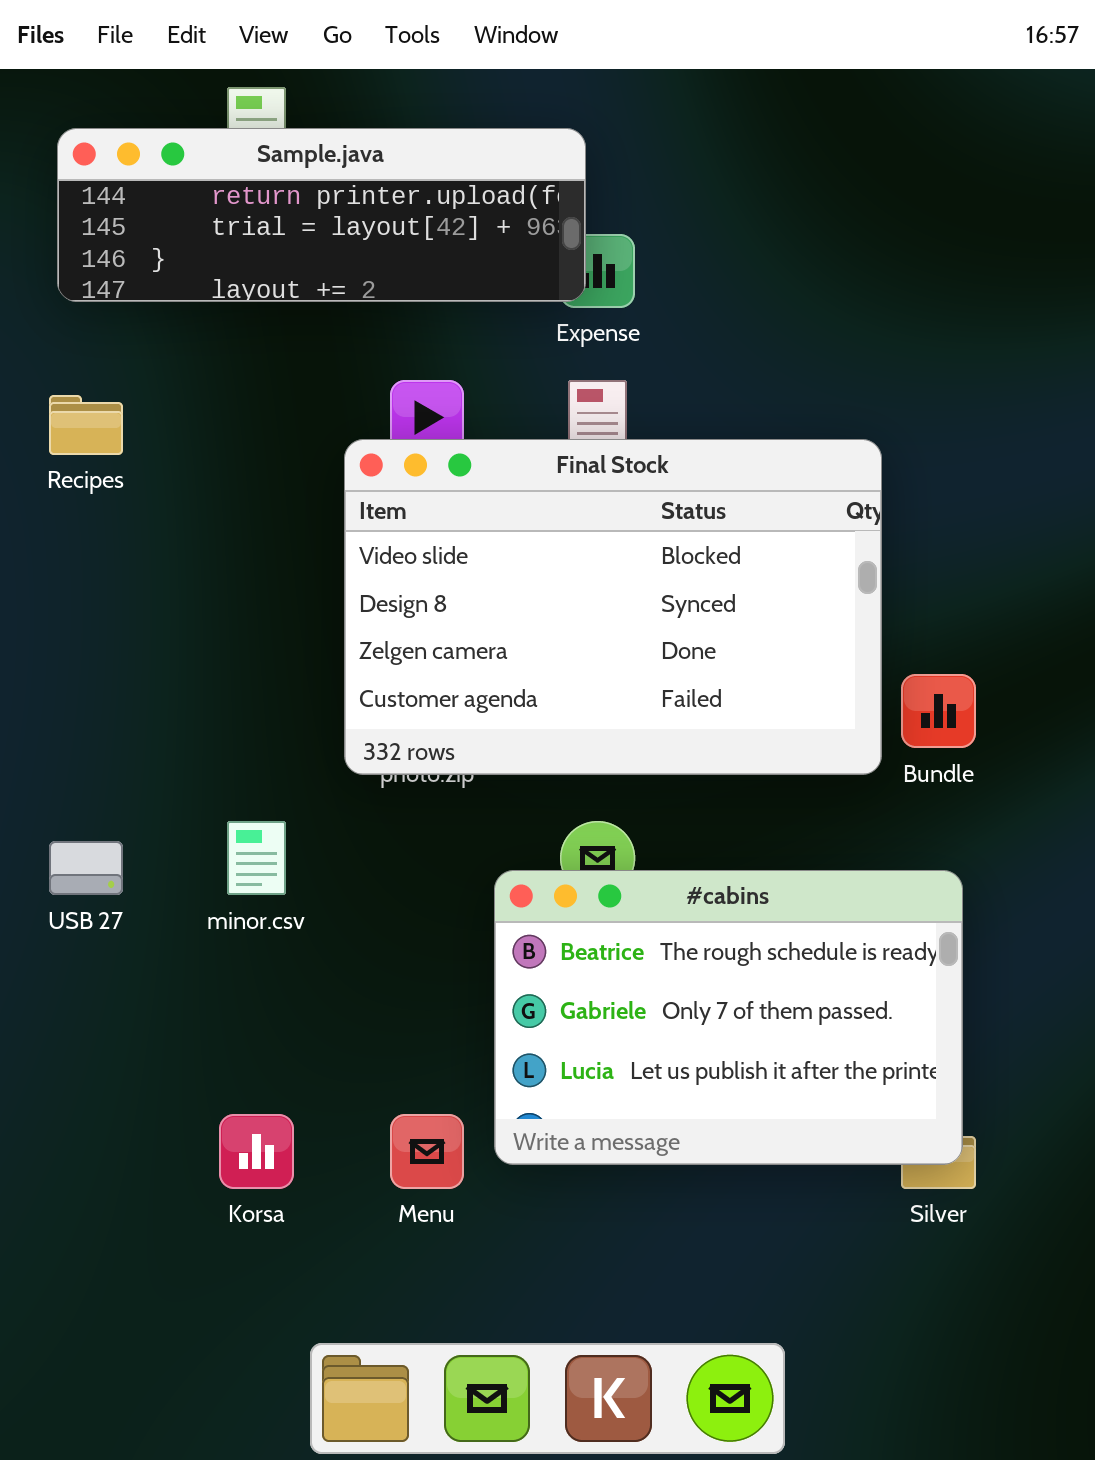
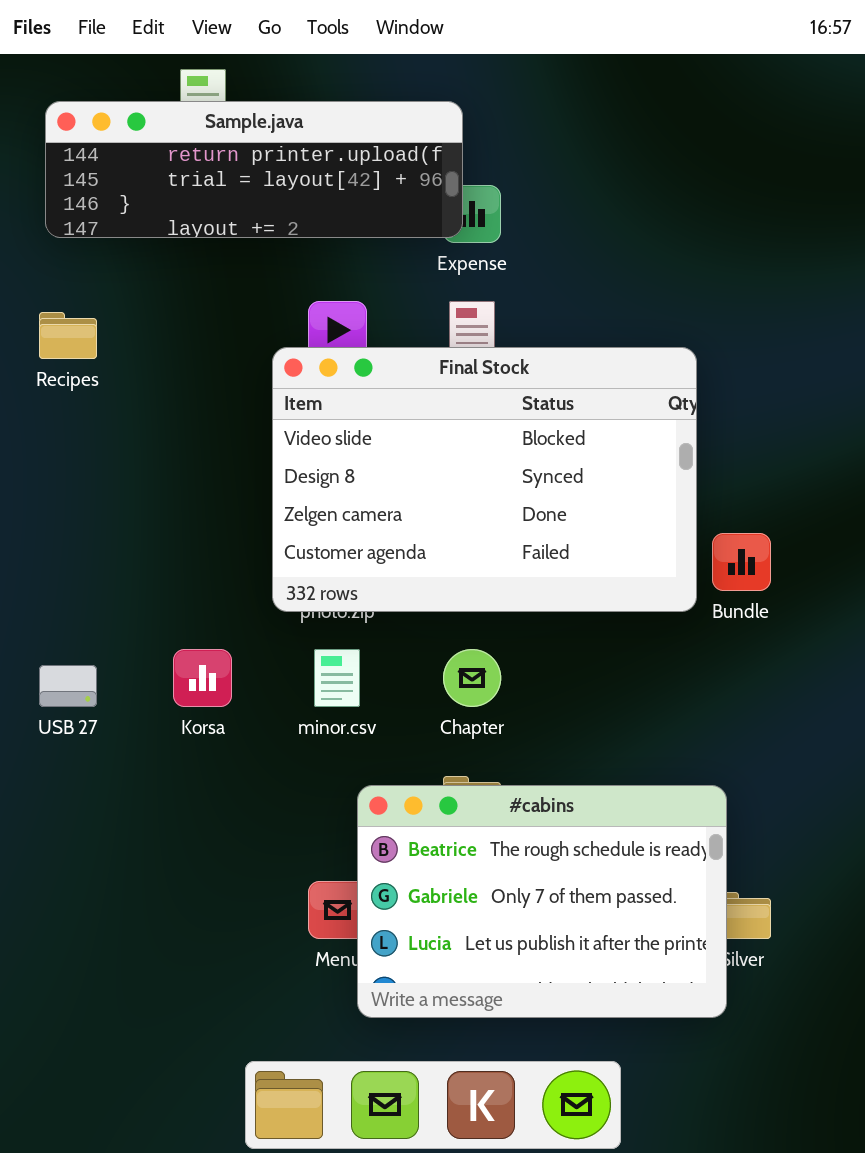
minor.csv: [227,821,286,895] -> [314,649,360,707], moved
#cabins: [494,870,963,1165] -> [357,785,727,1018], moved
Korsa: [219,1114,294,1189] -> [173,649,232,707], moved

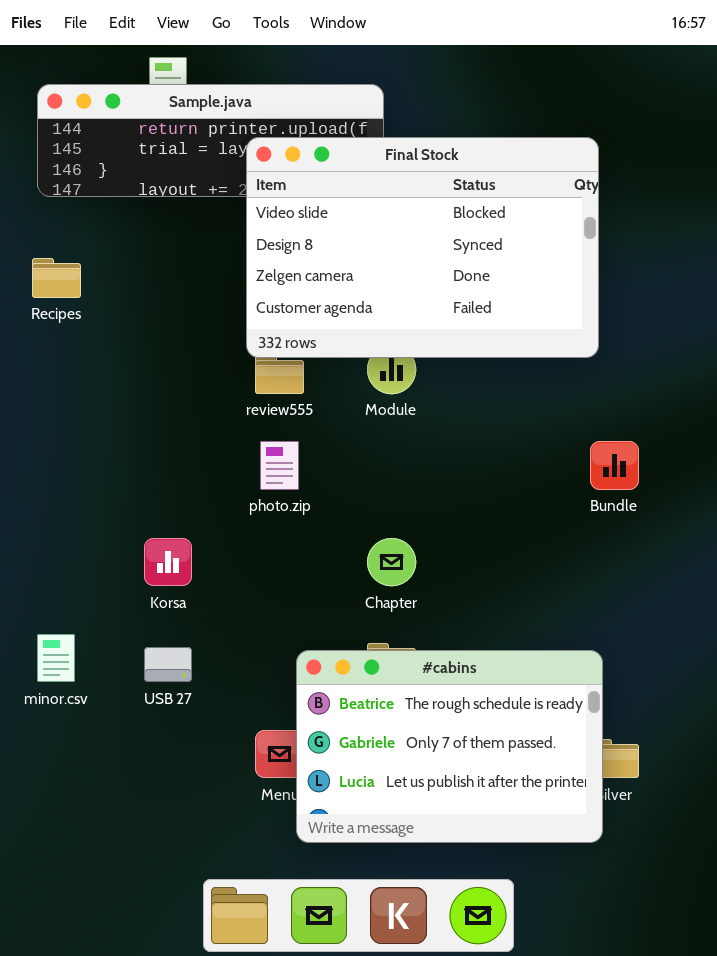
Final Stock: [272,347,697,612] -> [246,137,599,358], moved
minor.csv: [314,649,360,707] -> [37,634,75,682], moved
USB 27: [39,665,97,707] -> [144,647,192,682], moved

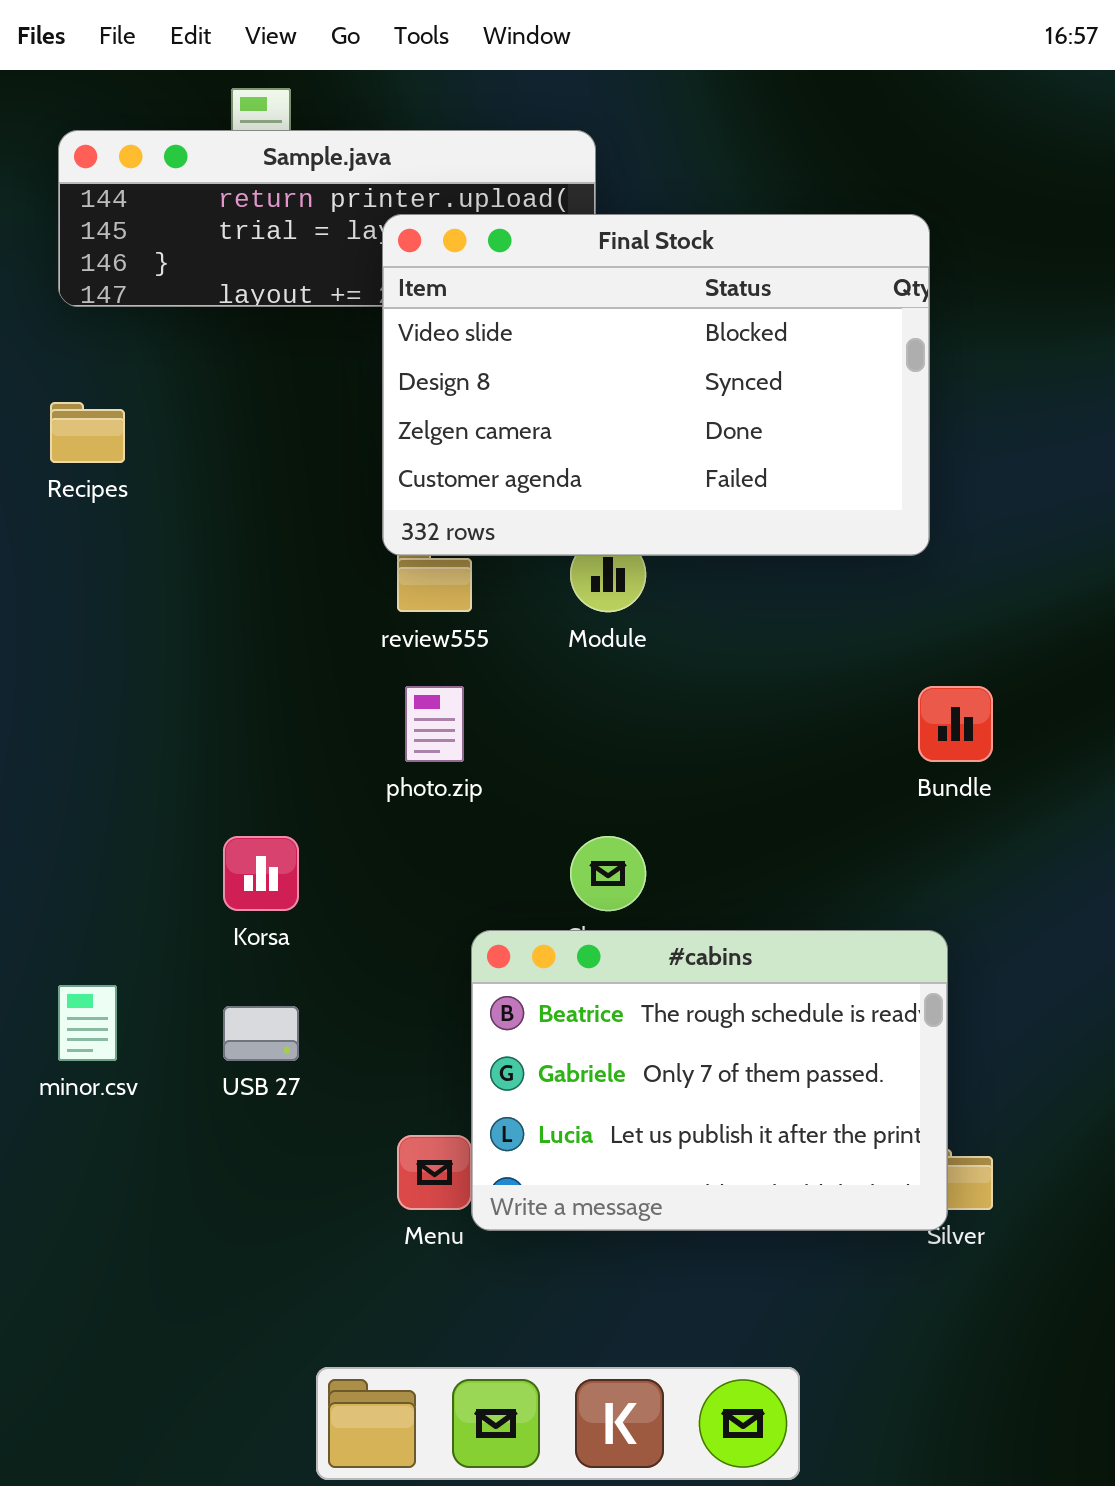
#cabins: [296,650,603,843] -> [471,930,948,1231], moved

